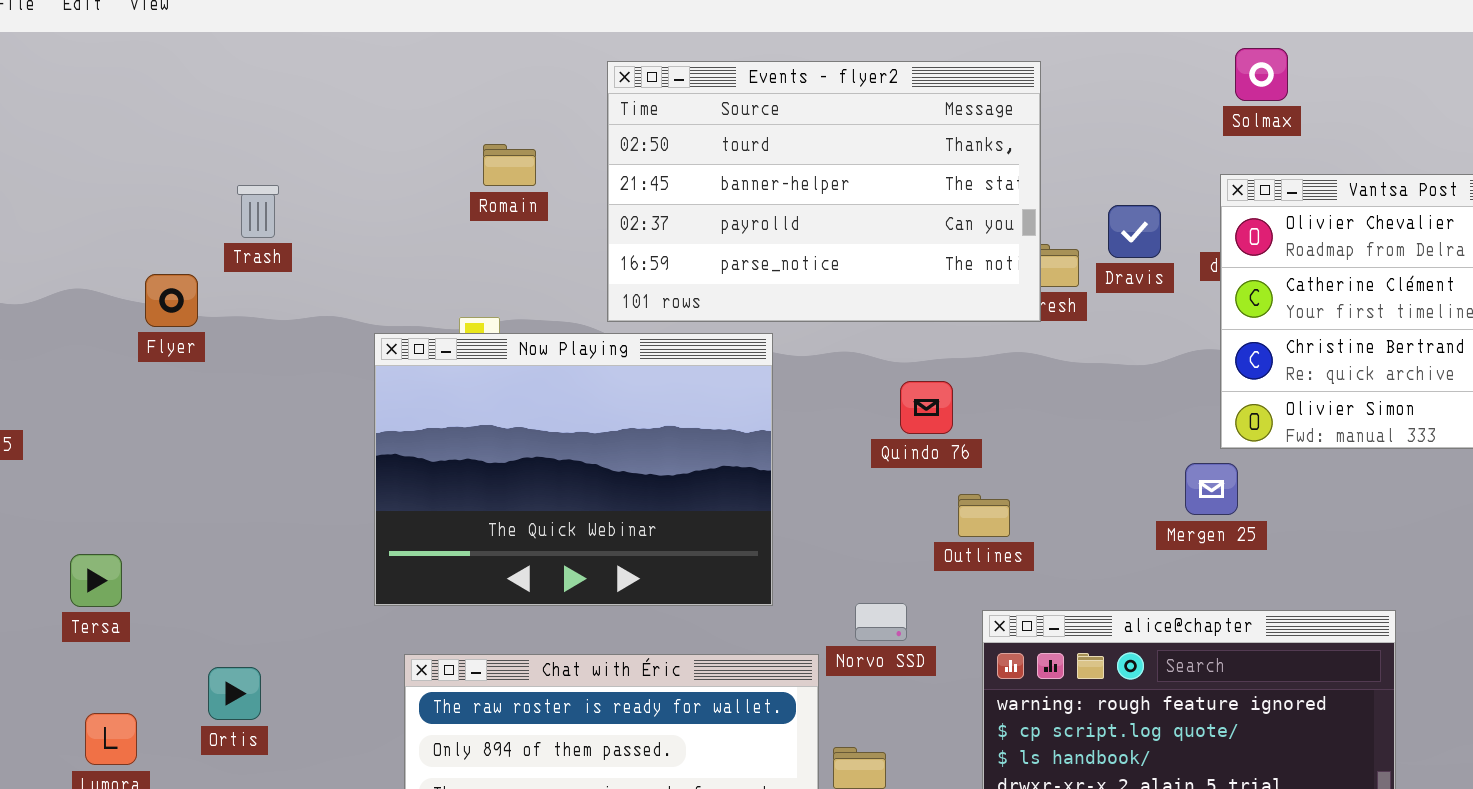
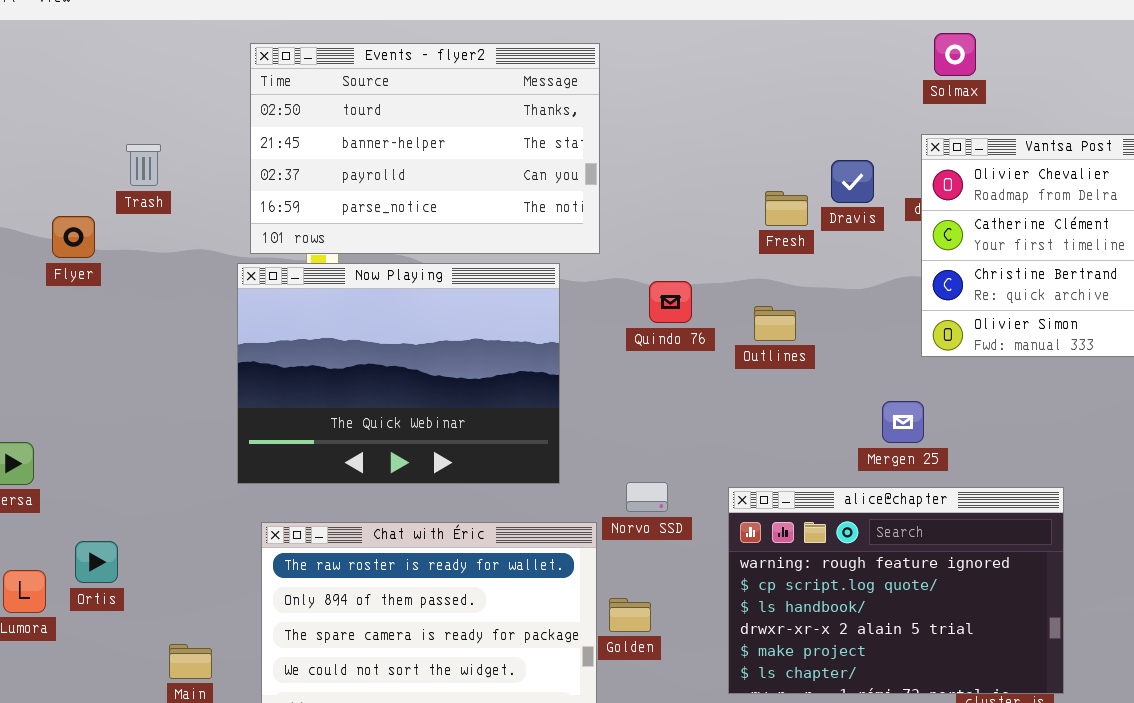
Events - flyer2: [607,61,1041,322] -> [250,43,600,254], moved
Quindo 76: [900,381,953,434] -> [649,281,692,323], moved
Mergen 25: [1185,463,1238,515] -> [882,401,924,443], moved
Outlines: [958,494,1010,537] -> [754,306,796,341], moved
Ortis: [208,667,261,720] -> [75,541,118,583], moved

